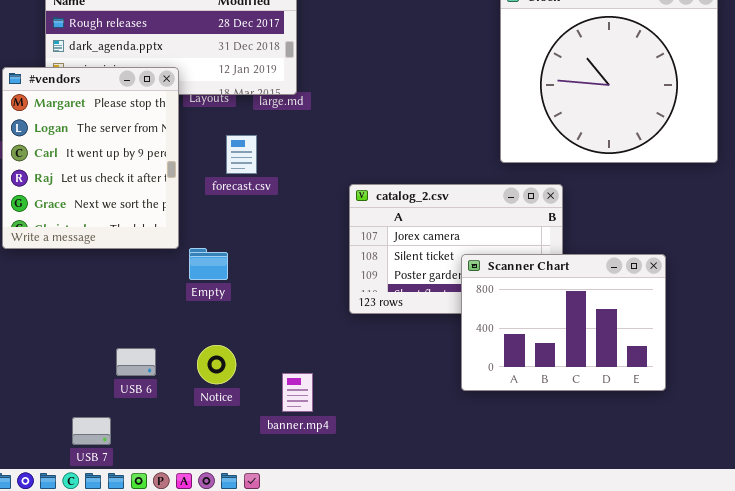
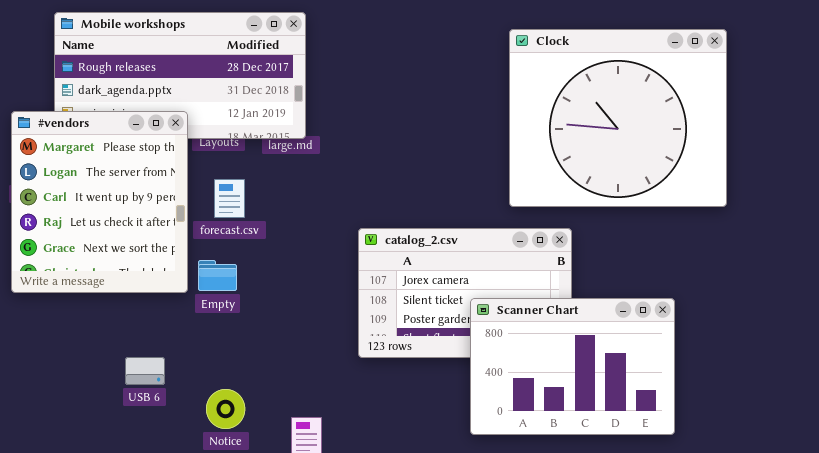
forecast.csv: [226,135,257,174] -> [214,179,245,218], moved
Empty: [189,248,228,280] -> [198,260,237,291], moved
USB 6: [116,348,156,376] -> [125,357,165,385], moved

